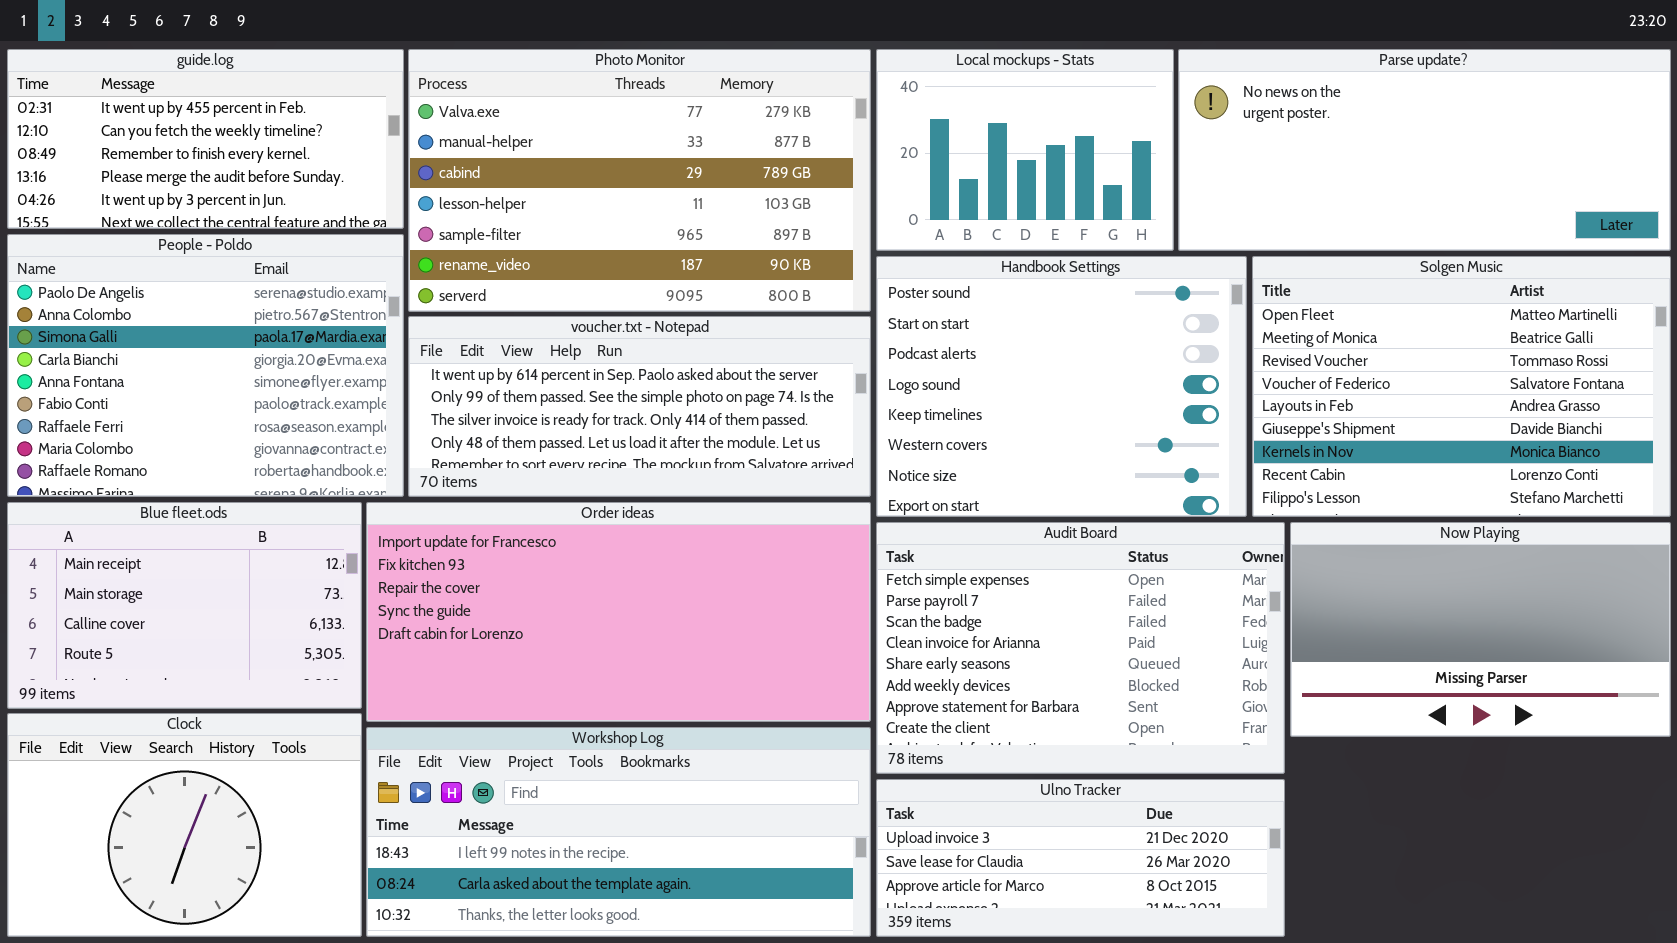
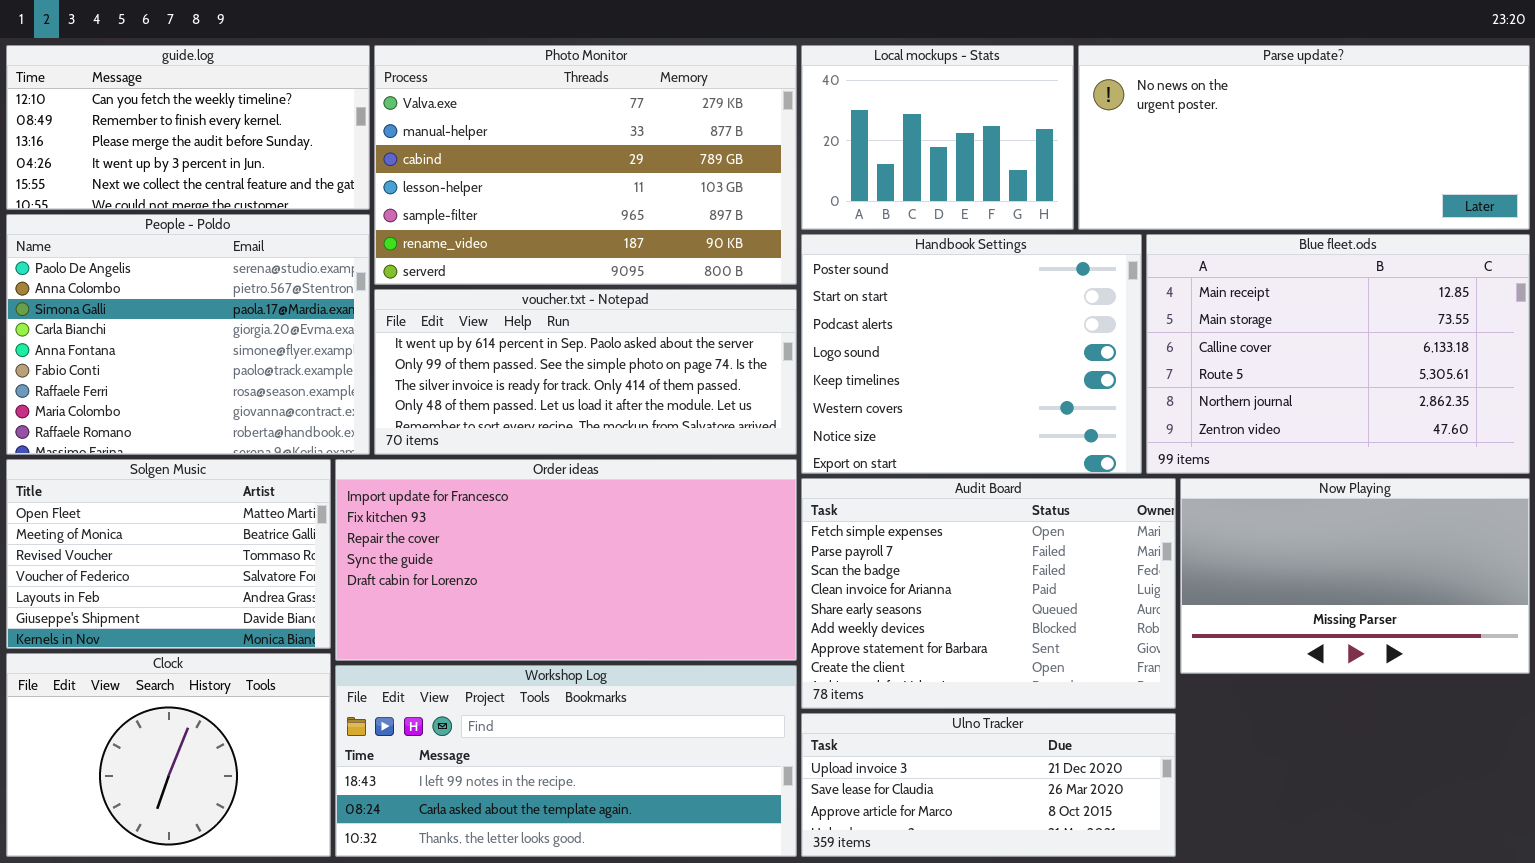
guide.log: [7,49,404,229] -> [6,45,370,210], scrolled down 1 row
Solgen Music: [1252,256,1671,517] -> [6,459,331,649], moved, resized
Blue fleet.ods: [7,502,362,709] -> [1146,234,1530,474], moved, resized

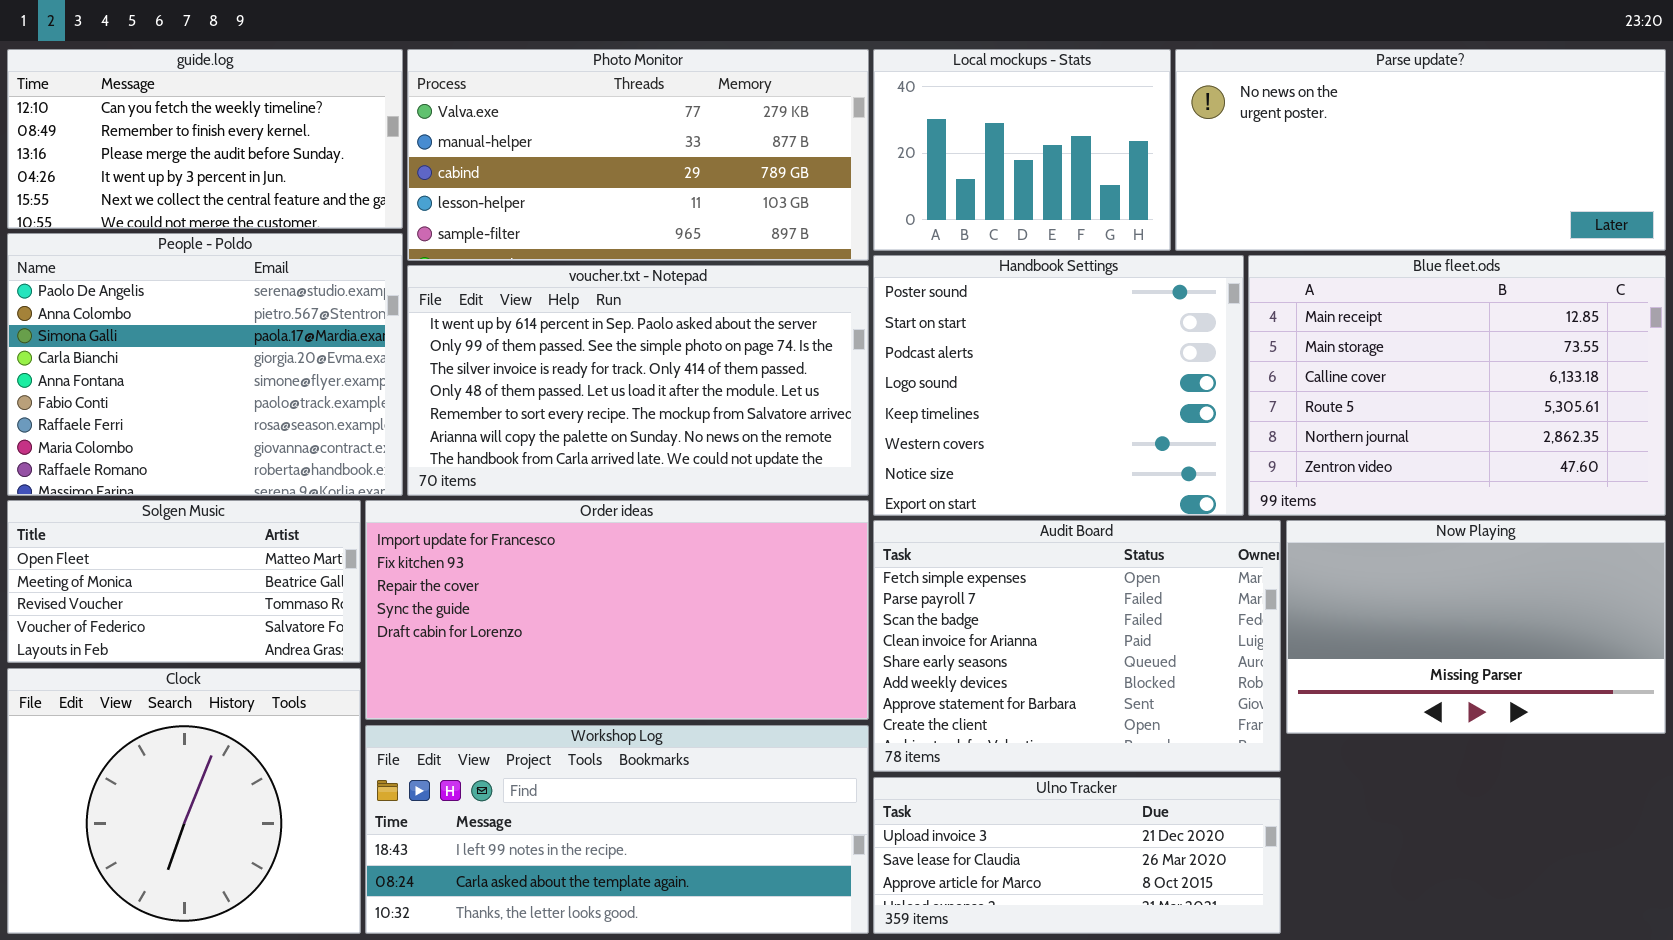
Photo Monitor: [374,45,797,285] -> [407,49,869,261], resized
voucher.txt - Notepad: [374,289,797,455] -> [407,265,869,496], resized
Solgen Music: [6,459,331,649] -> [7,500,361,663], resized
Clock: [6,653,331,857] -> [7,668,361,934], resized

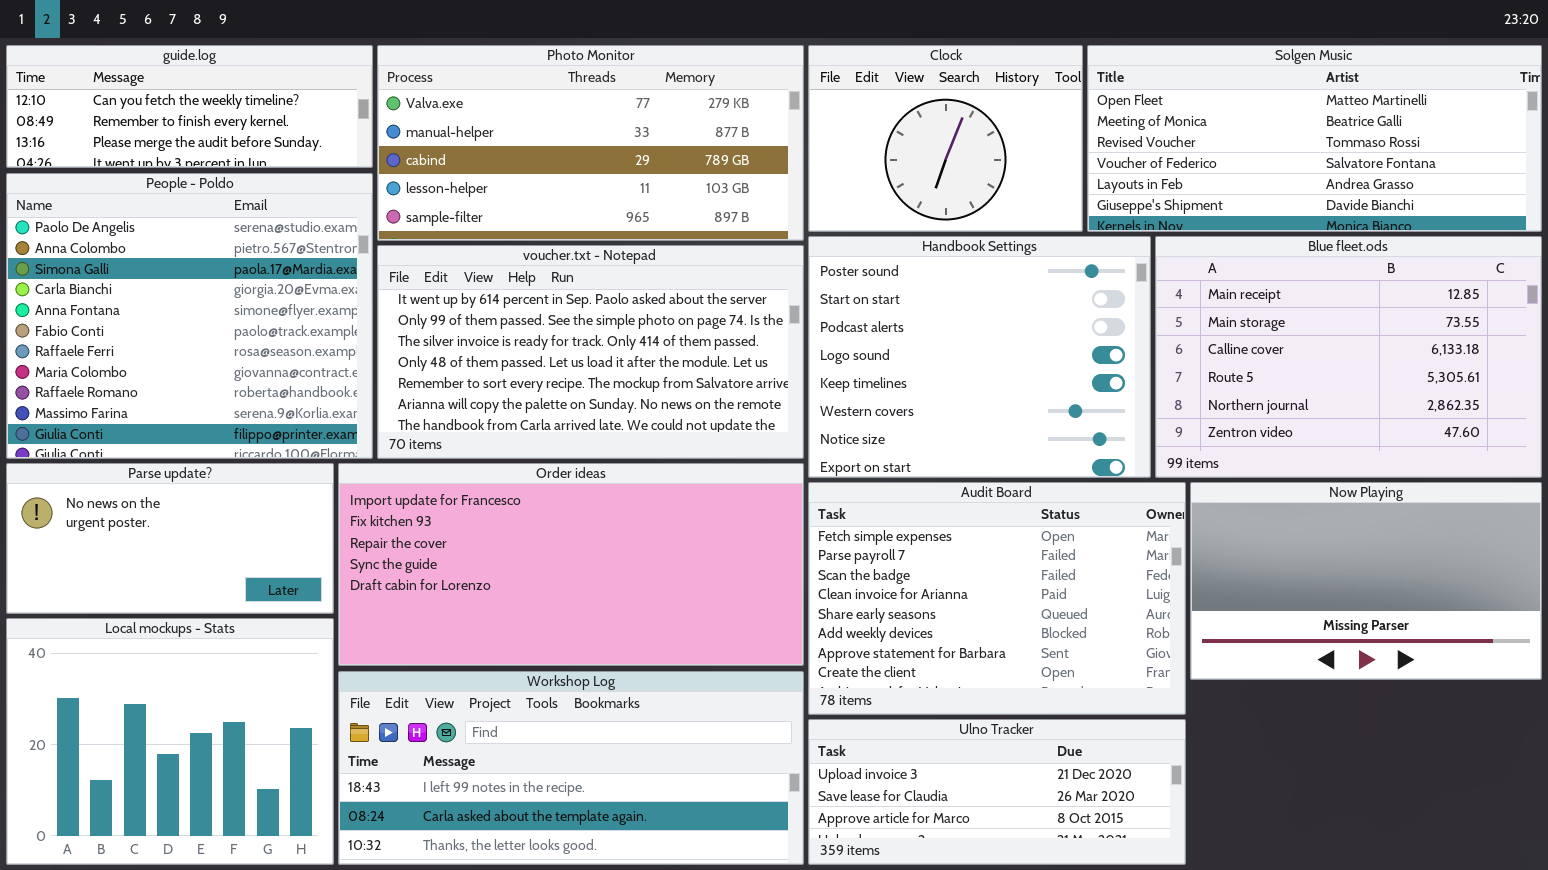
guide.log: [7,49,403,229] -> [6,45,373,168], resized
Local mockups - Stats: [873,49,1171,251] -> [6,618,334,865], moved, resized
Parse update?: [1175,49,1666,251] -> [6,463,334,614], moved, resized
People - Poldo: [7,233,403,496] -> [6,173,373,459], resized
Solgen Music: [7,500,361,663] -> [1087,45,1542,232], moved, resized
Clock: [7,668,361,934] -> [808,45,1083,232], moved, resized

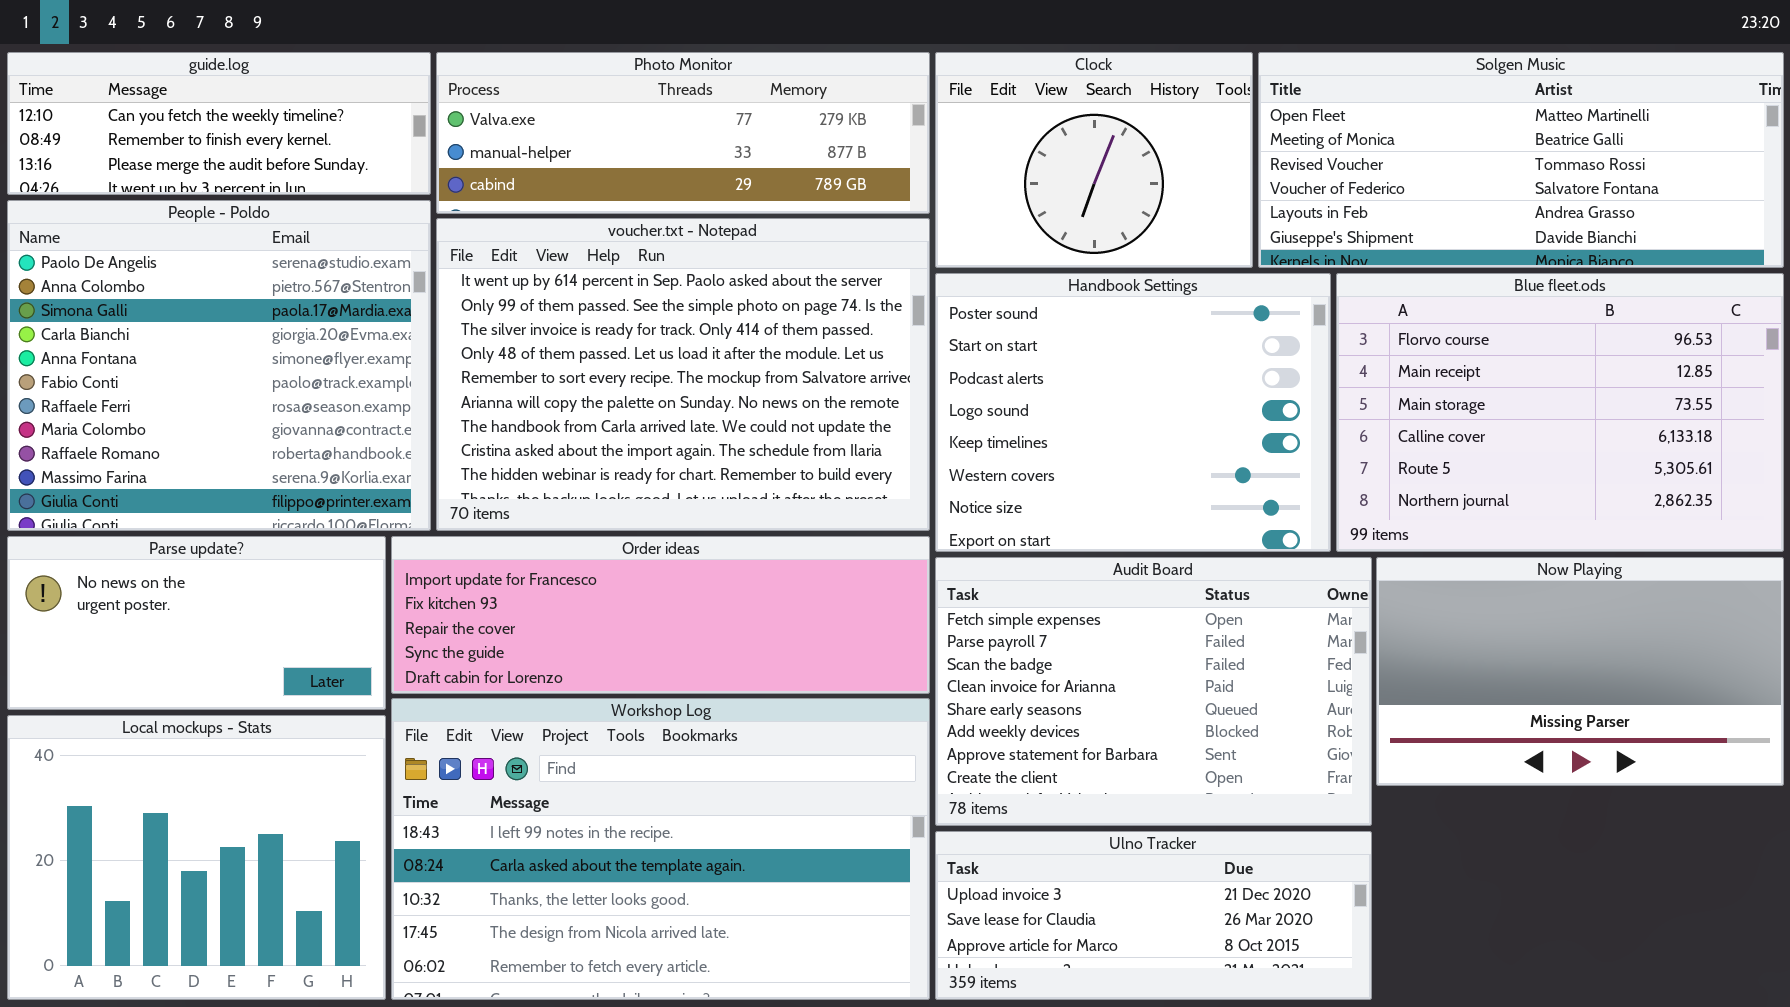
Photo Monitor: [377,45,804,241] -> [436,52,930,214], resized
Blue fleet.ods: [1155,236,1542,478] -> [1336,273,1784,552], scrolled up 1 row
voucher.txt - Notepad: [377,245,804,459] -> [436,218,930,531], resized
Order ideas: [338,463,804,666] -> [391,536,930,694], resized
Workshop Log: [338,671,804,865] -> [391,698,930,1000], resized

